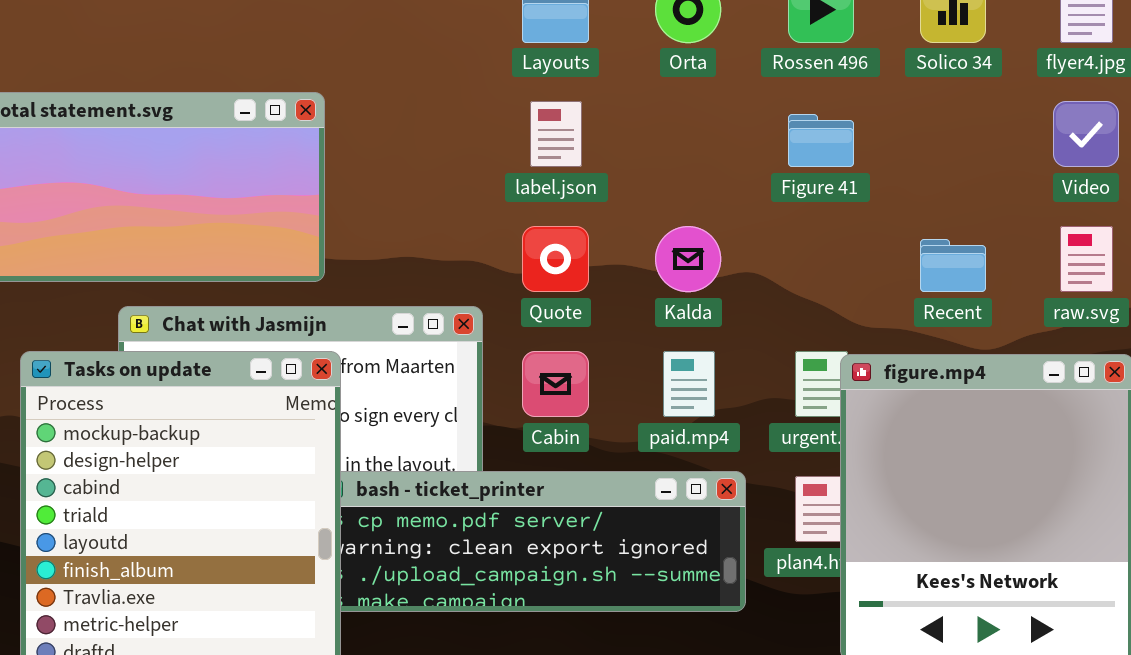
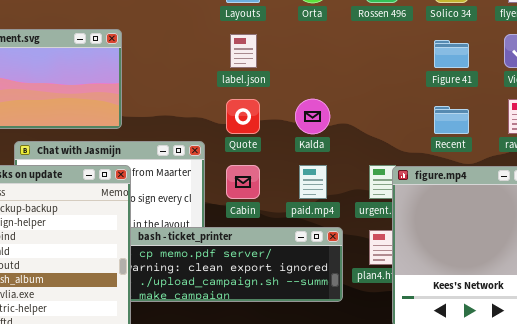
Figure 41: [788,114,854,167] -> [434,40,469,68], moved

